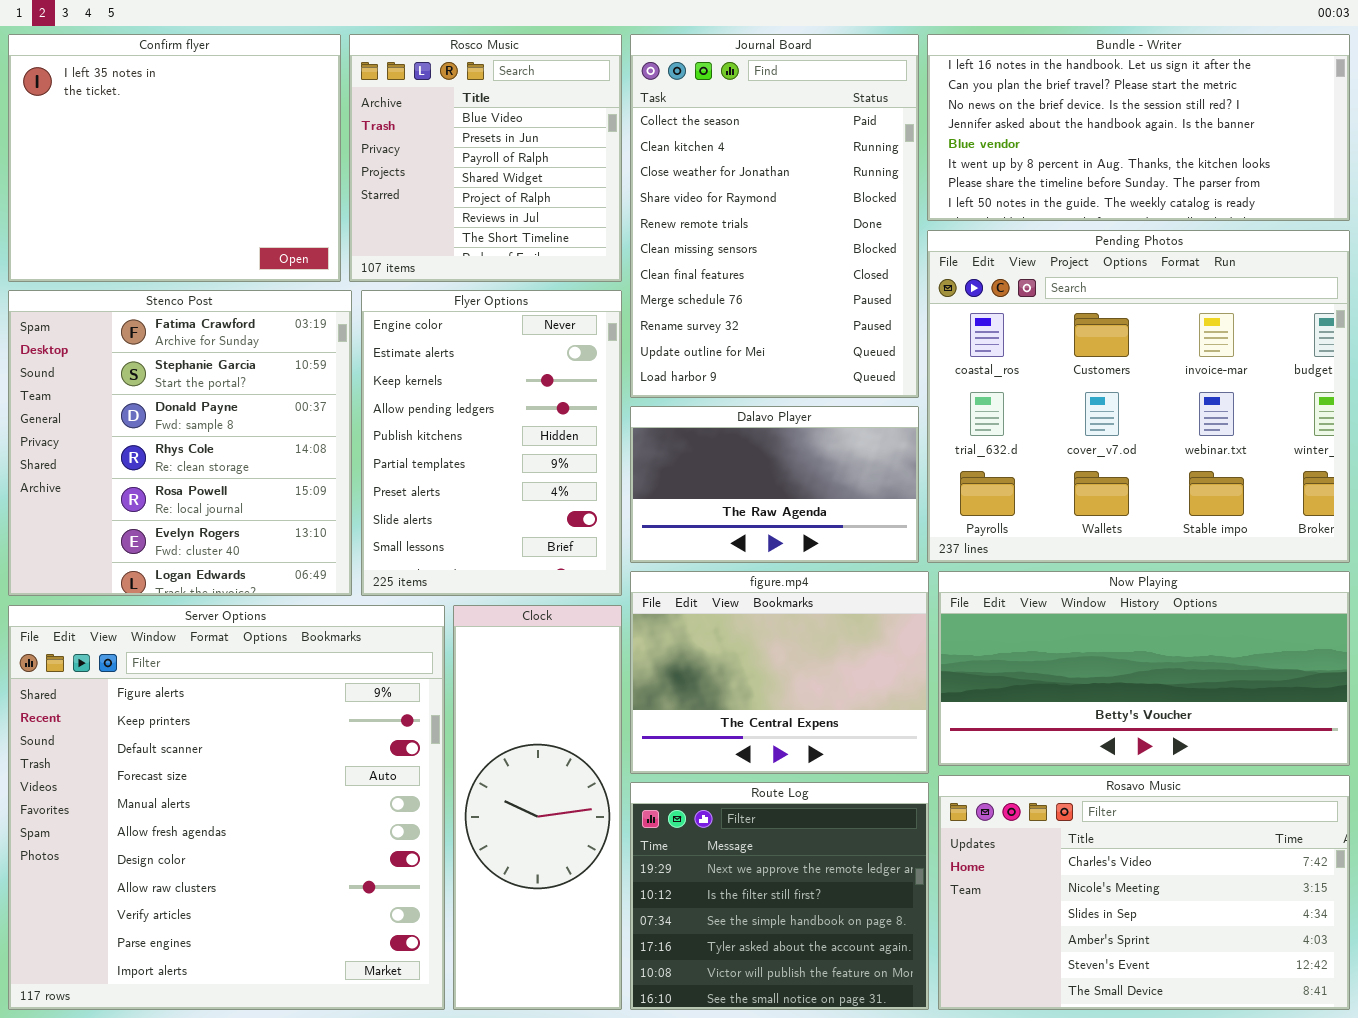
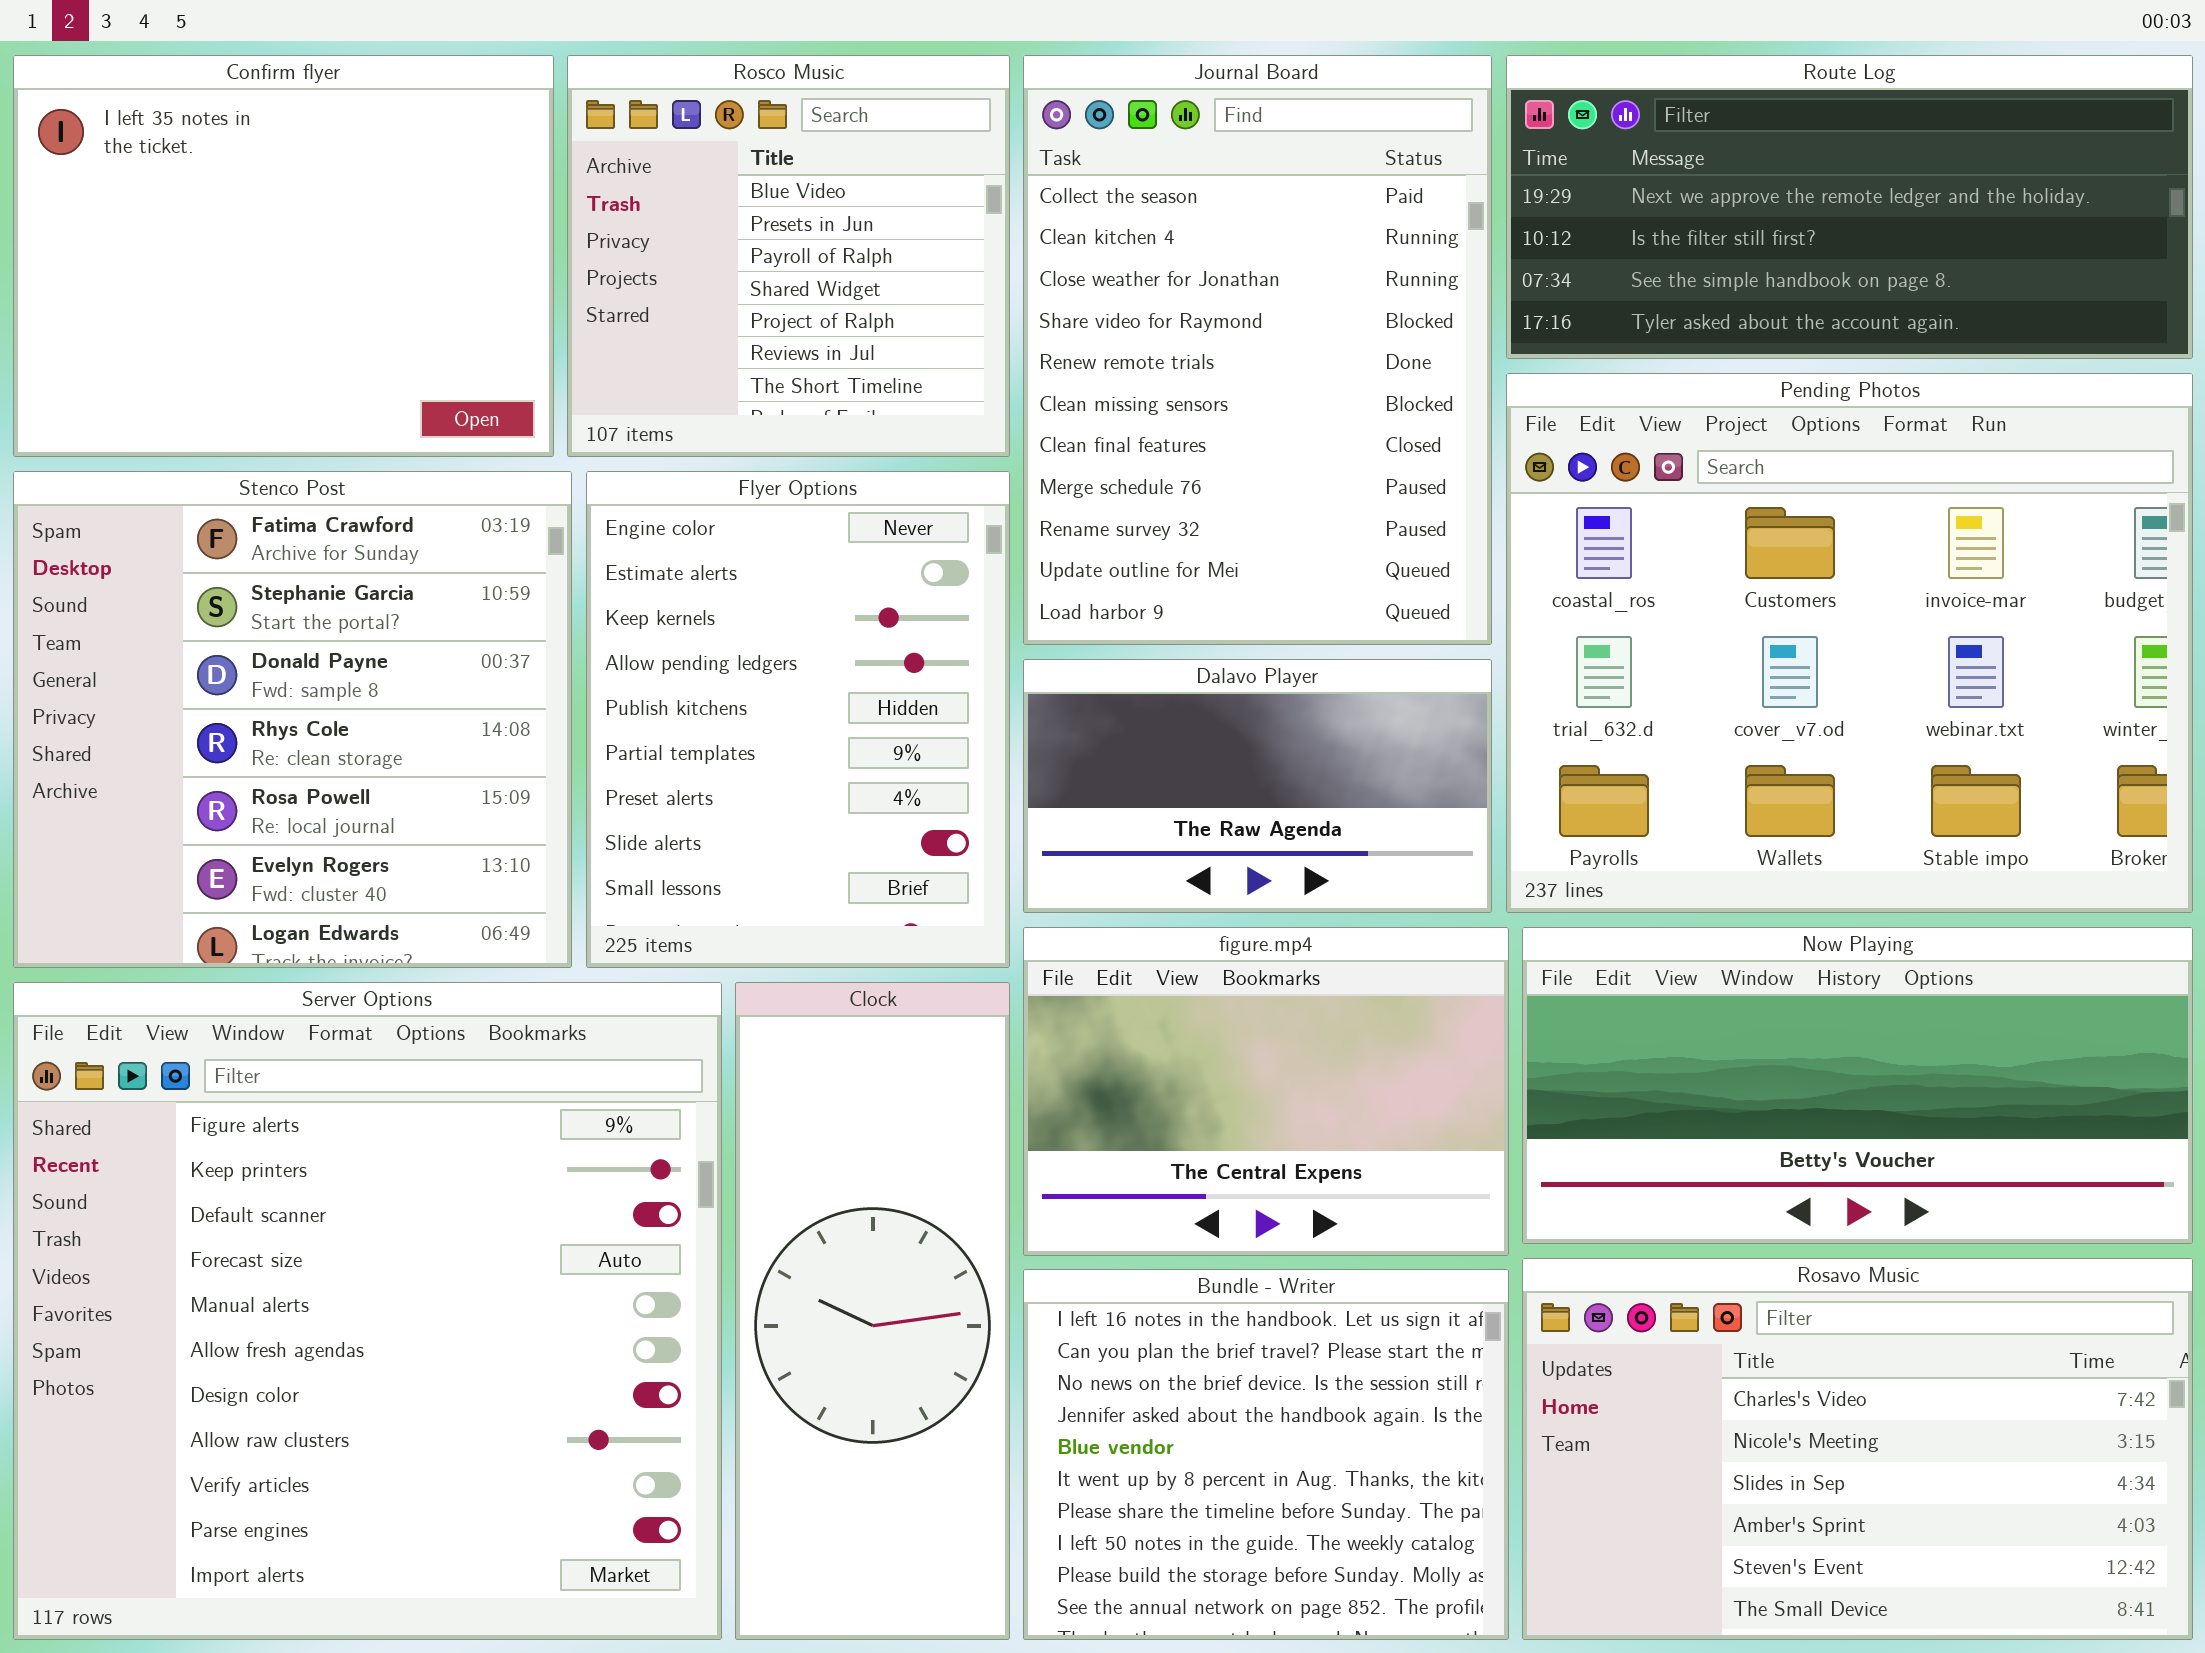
Bundle - Writer: [927,34,1350,221] -> [1023,1269,1509,1640], moved, resized
Route Log: [630,782,929,1010] -> [1506,55,2193,359], moved, resized

